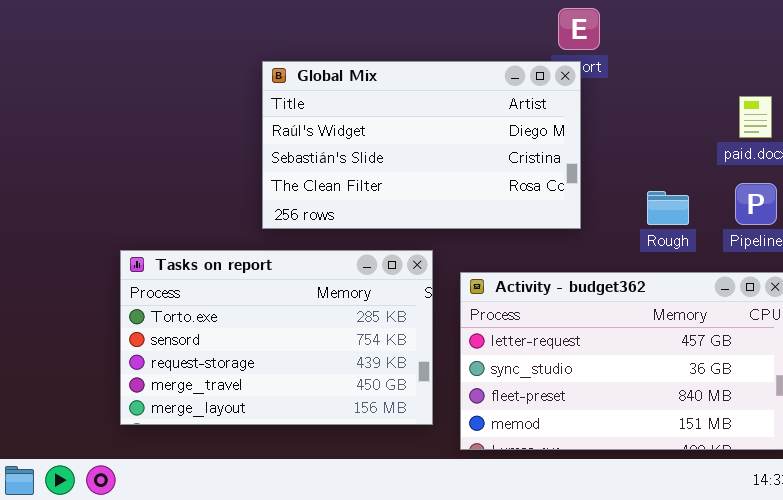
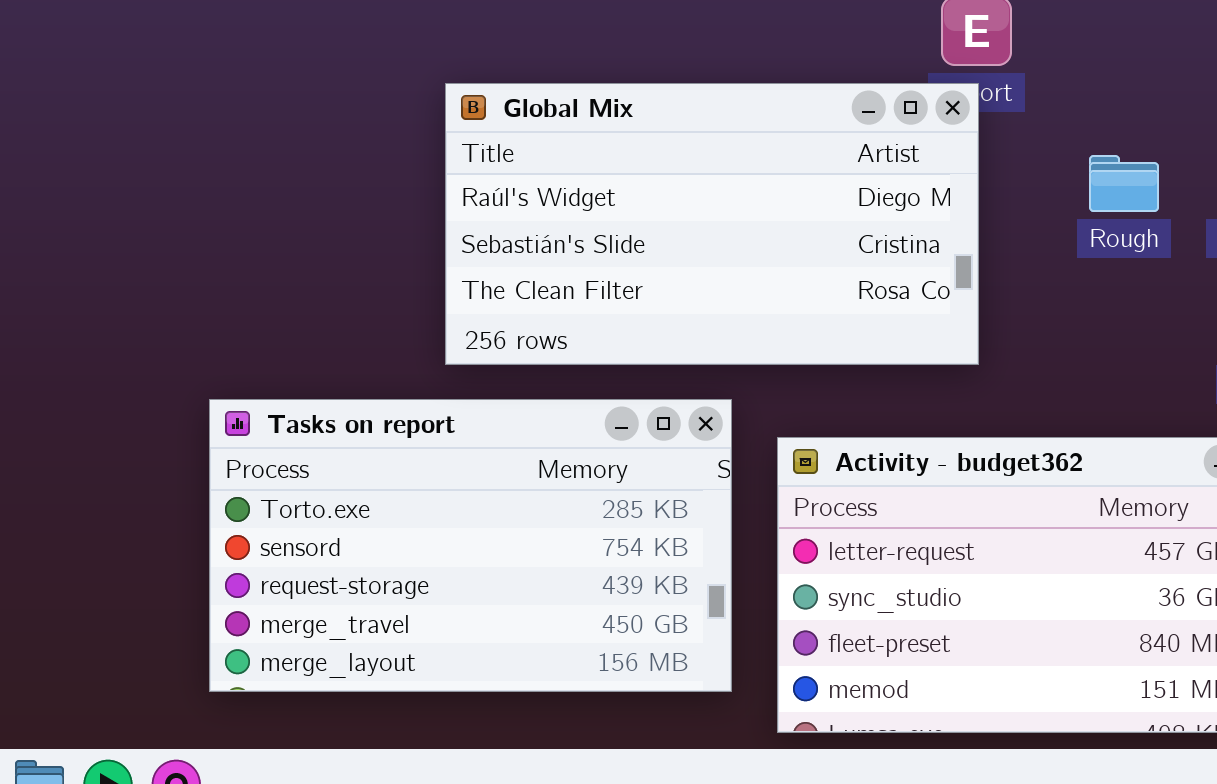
Rough: [647,191,689,225] -> [1089,155,1159,212], moved

